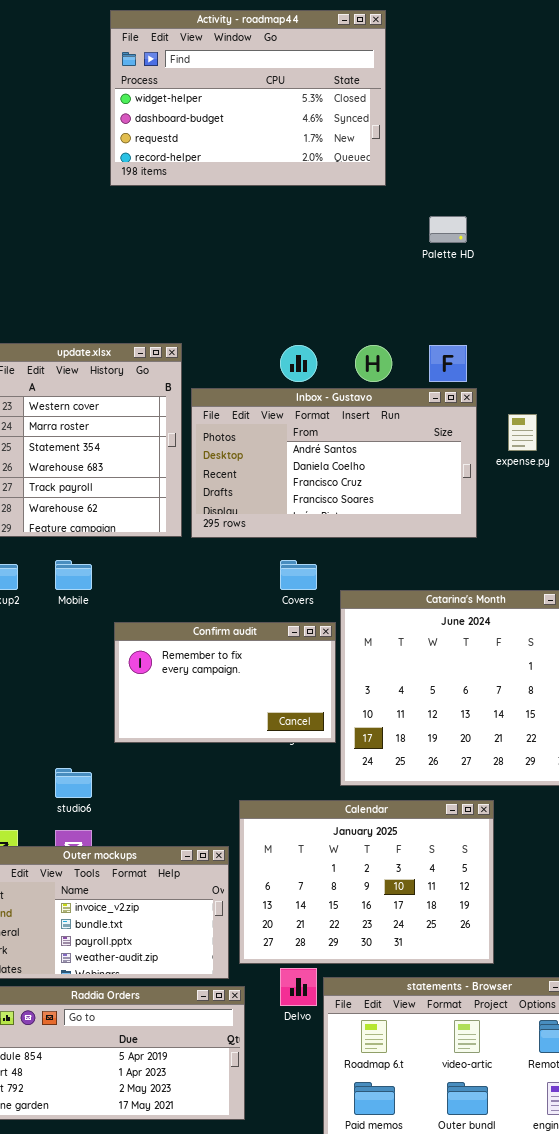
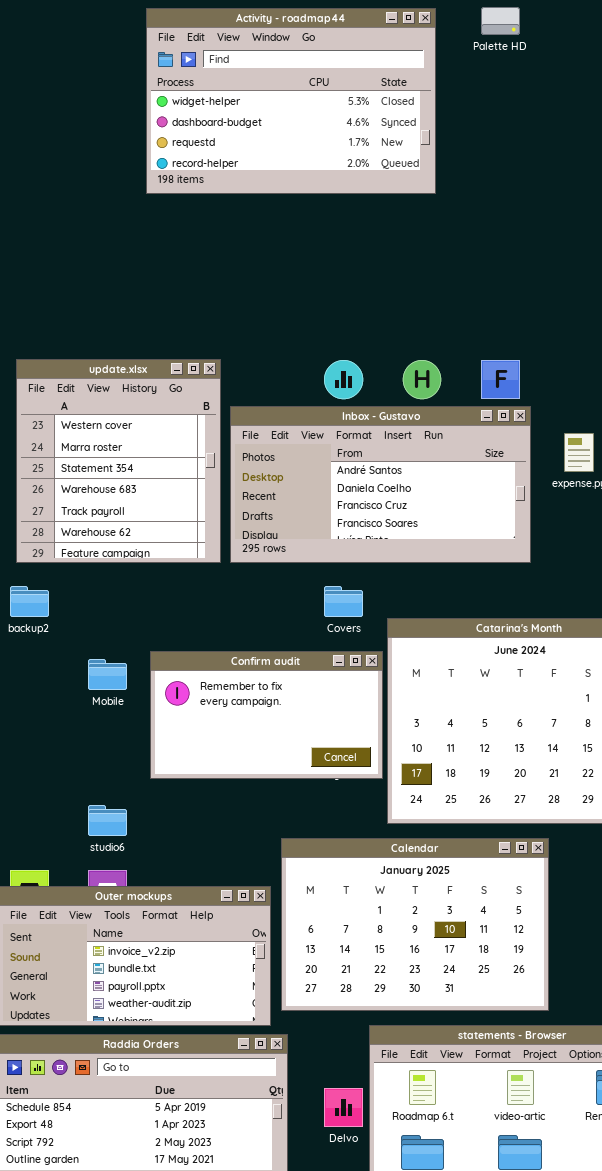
Palette HD: [429,216,467,243] -> [481,7,520,35], moved
Mobile: [55,560,92,590] -> [88,659,127,690], moved
Delvo: [280,968,317,1006] -> [324,1088,363,1127], moved

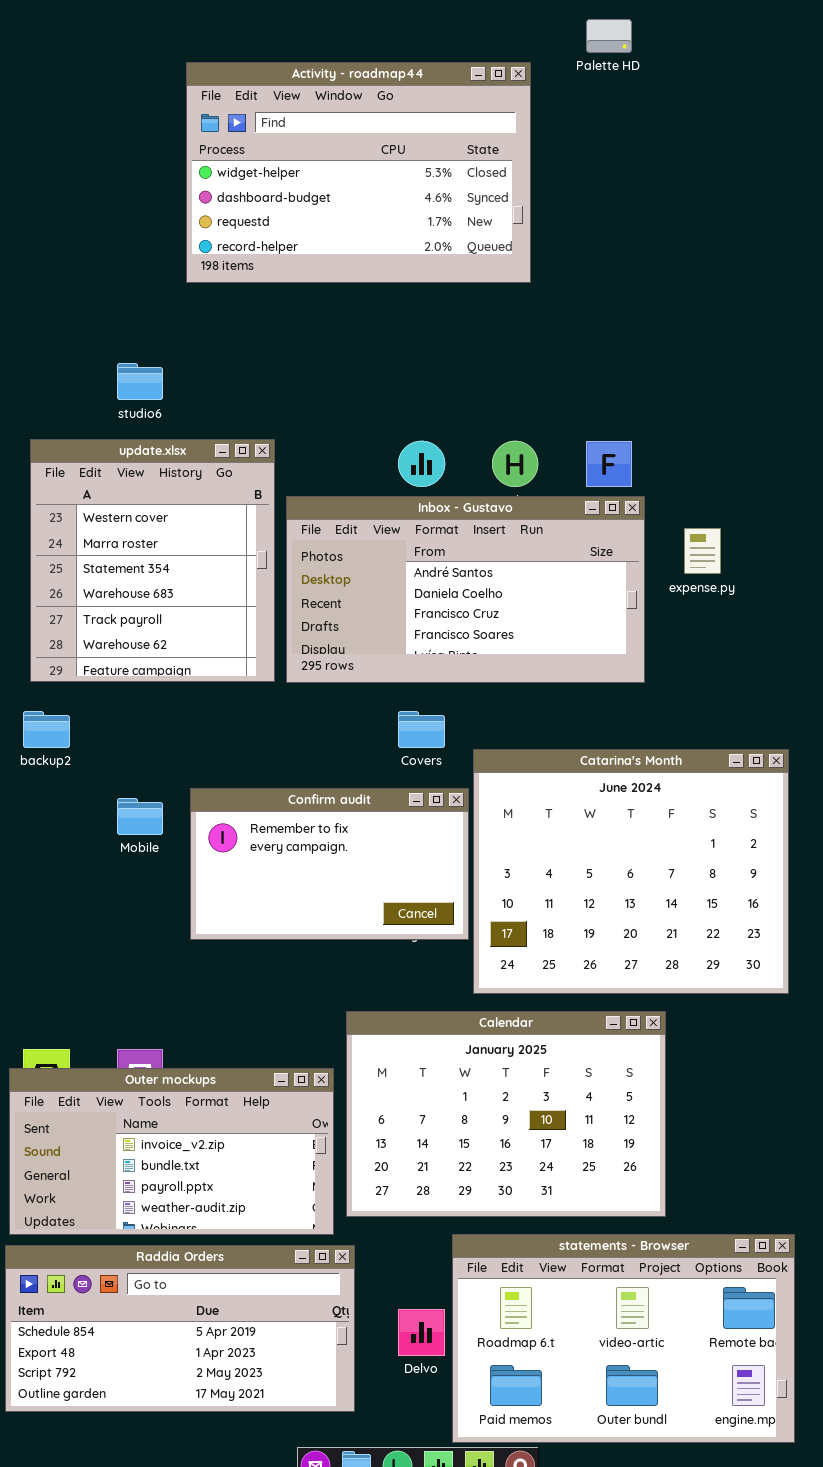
Activity - roadmap44: [146,8,436,194] -> [186,62,531,283], moved
studio6: [88,805,127,836] -> [117,363,163,400], moved

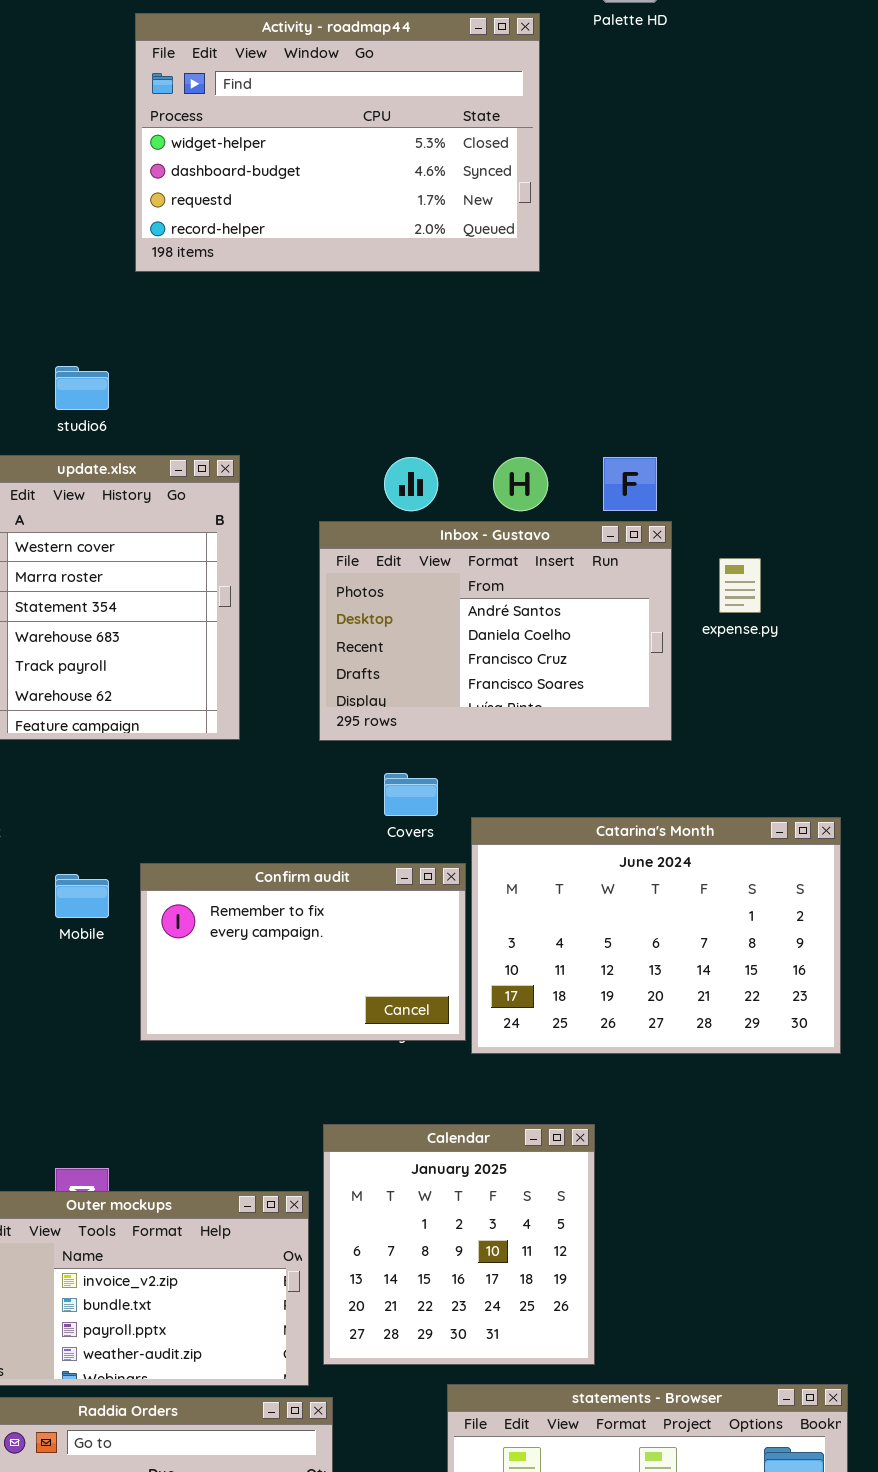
Inbox - Gustavo: [286,496,645,683] -> [319,521,672,741], resized
Catarina's Month: [473,749,789,994] -> [471,817,841,1054], resized
Calendar: [346,1011,666,1217] -> [323,1124,595,1365], resized

